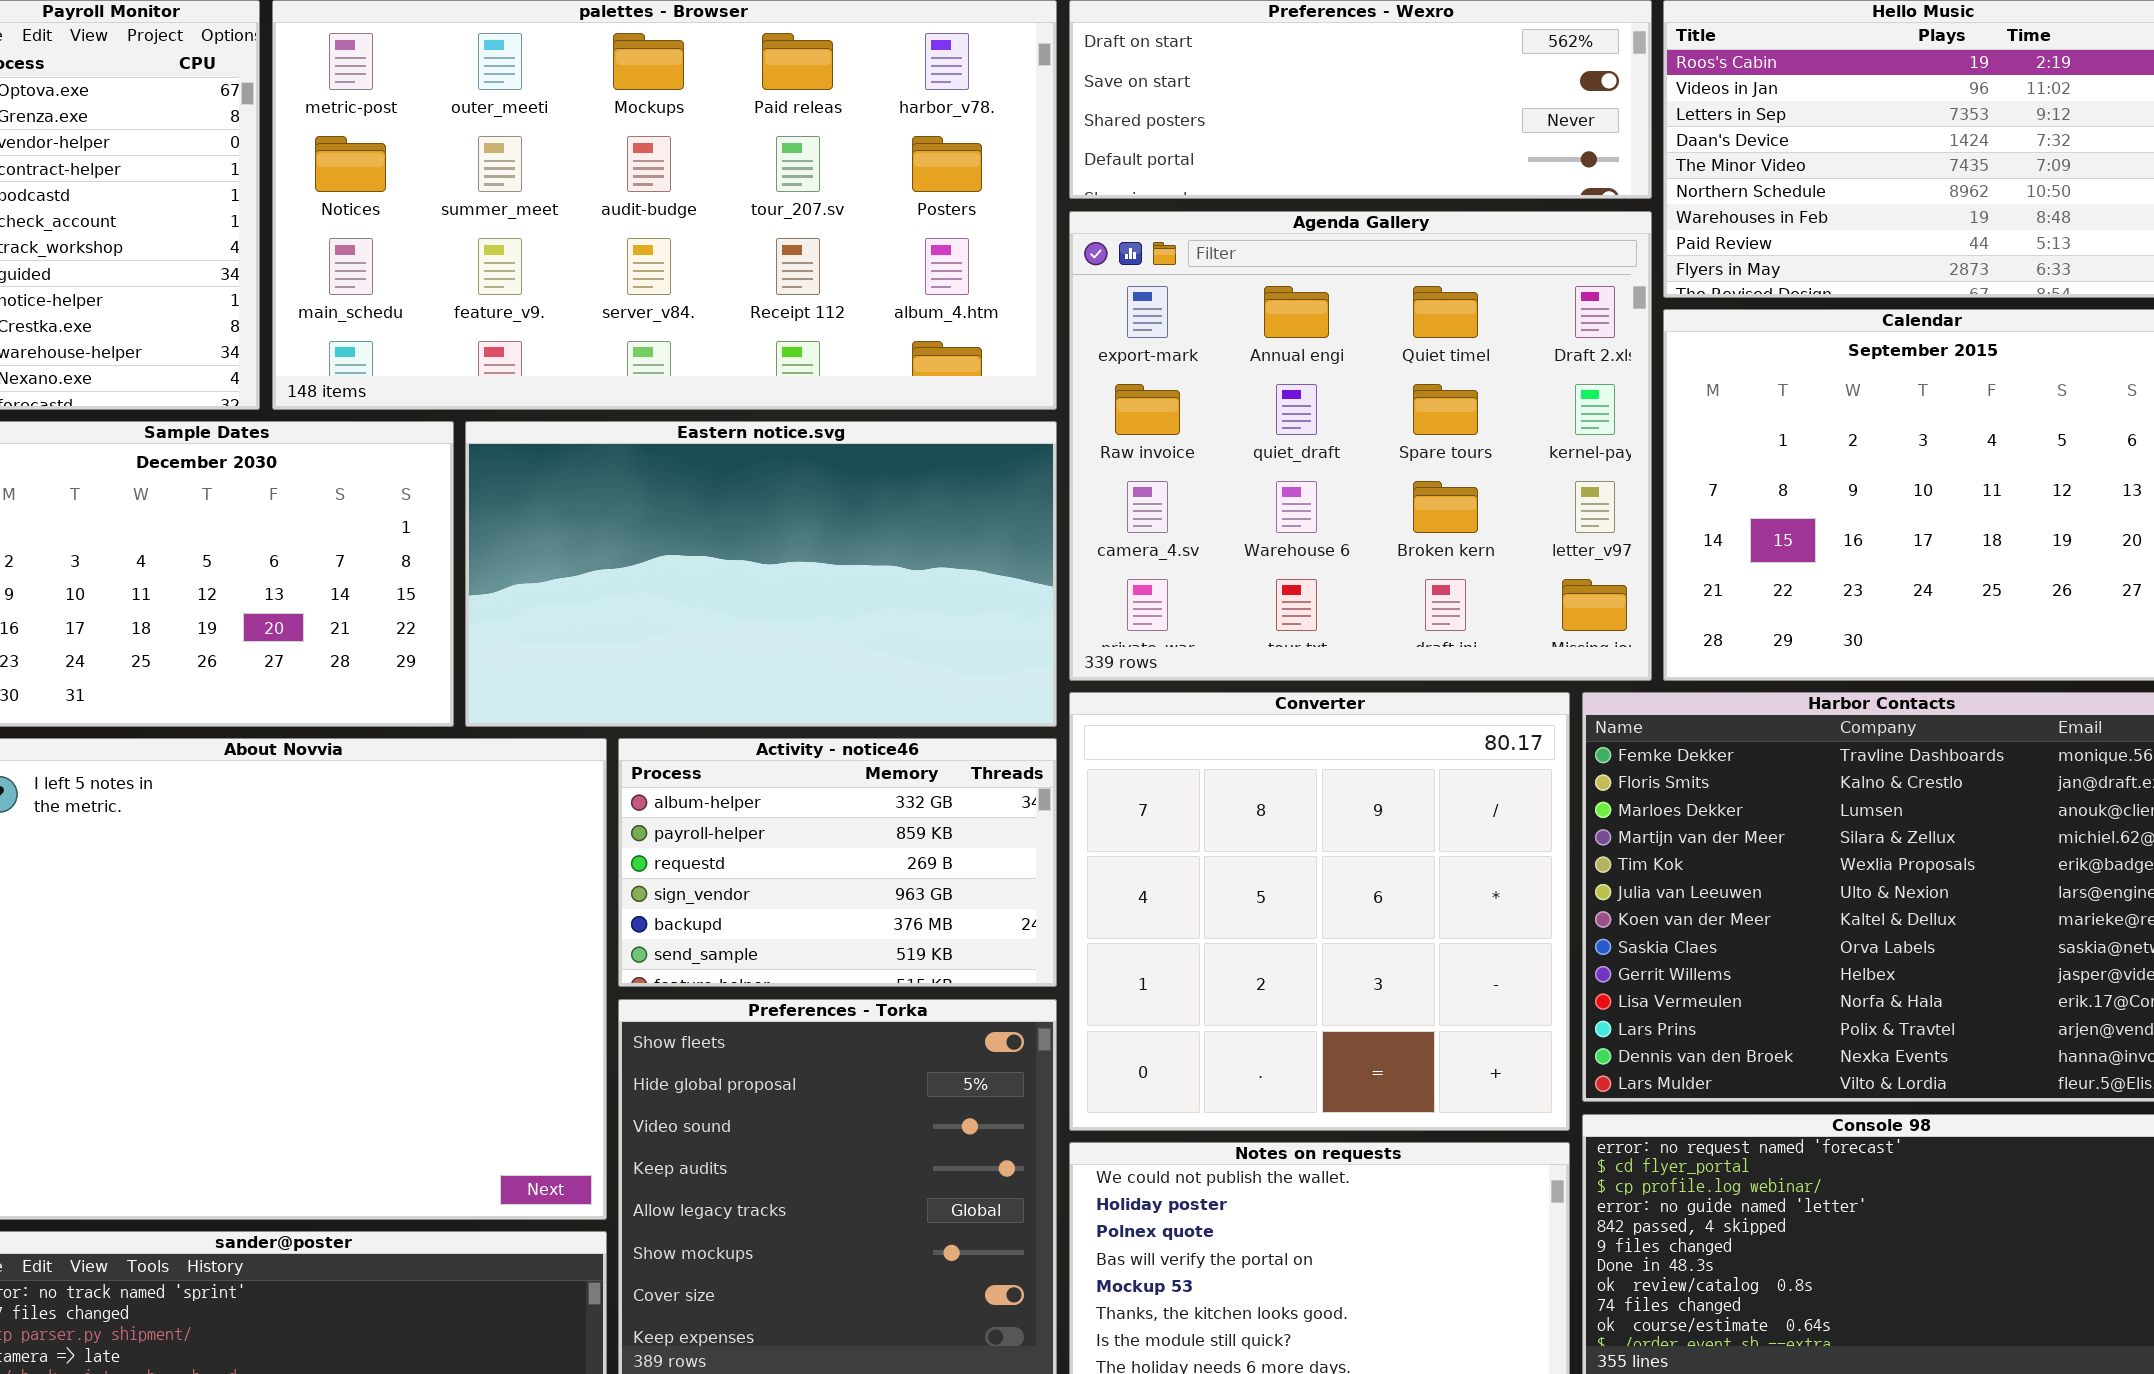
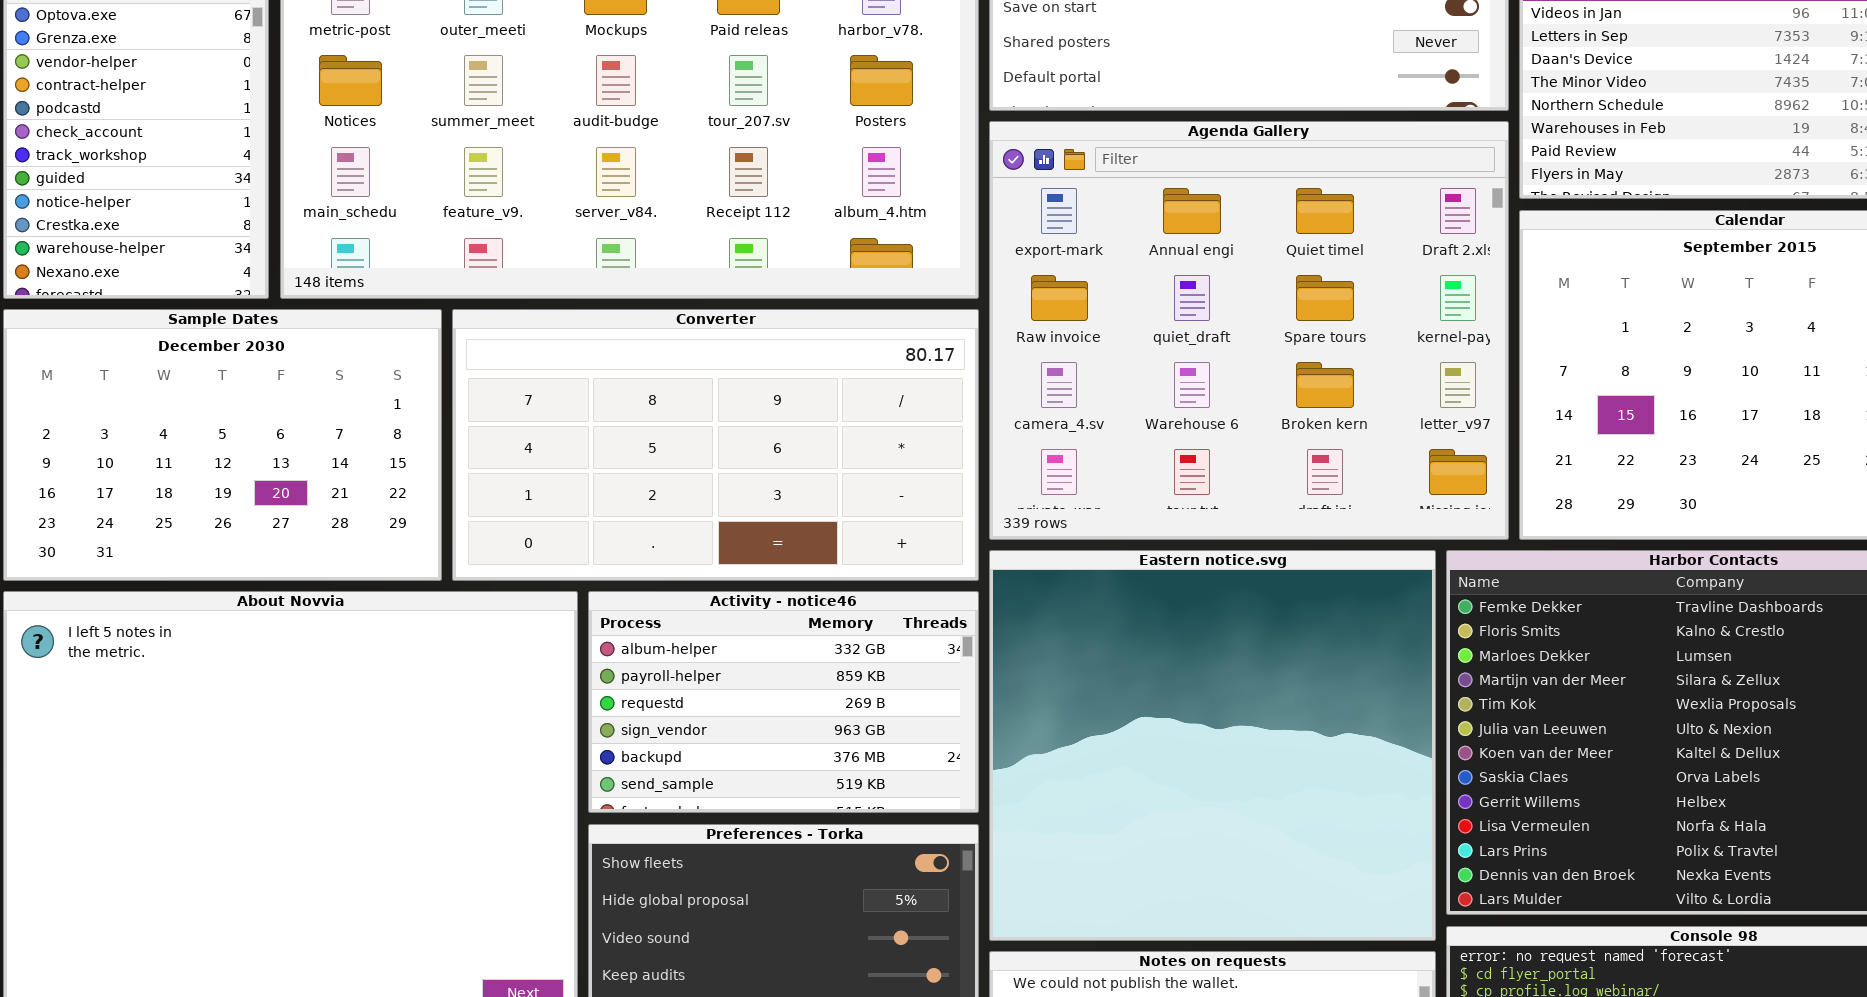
Eastern notice.svg: [465,421,1057,727] -> [989,550,1436,941], moved, resized
Converter: [1069,692,1570,1131] -> [452,309,979,581], moved, resized

